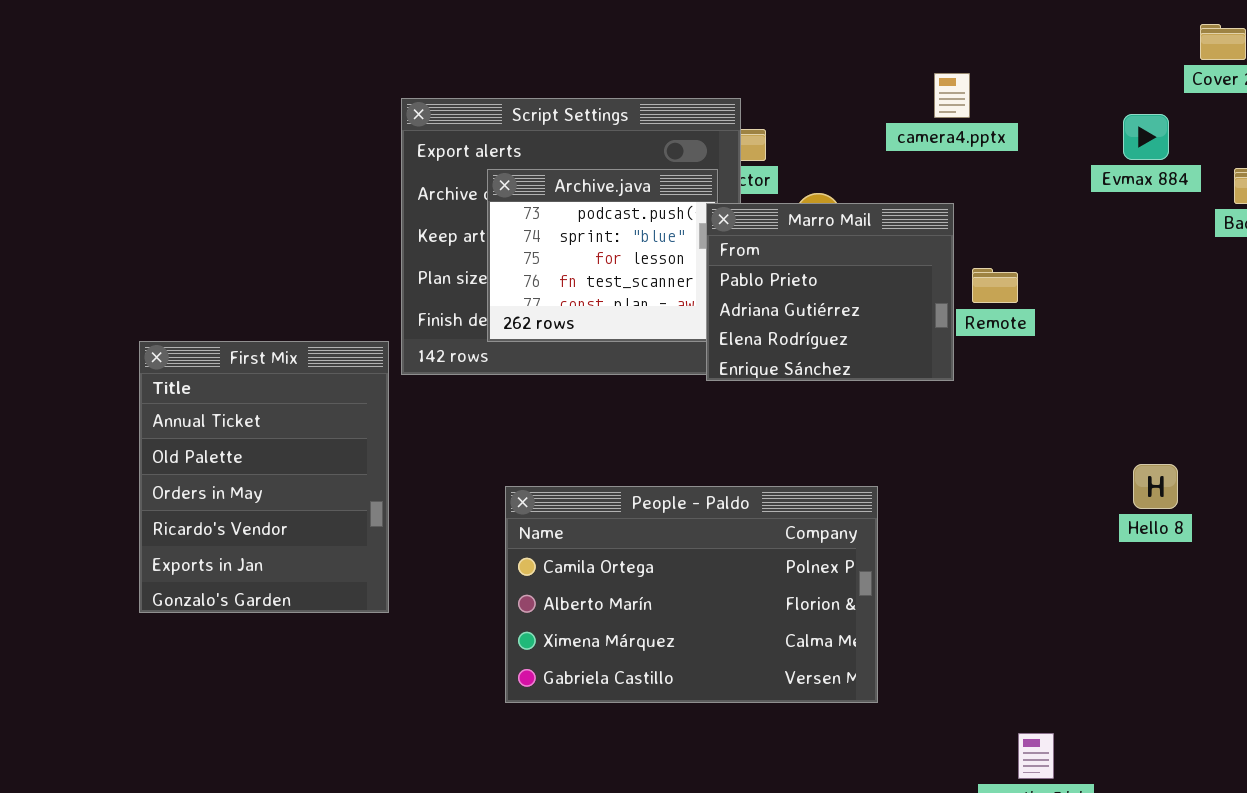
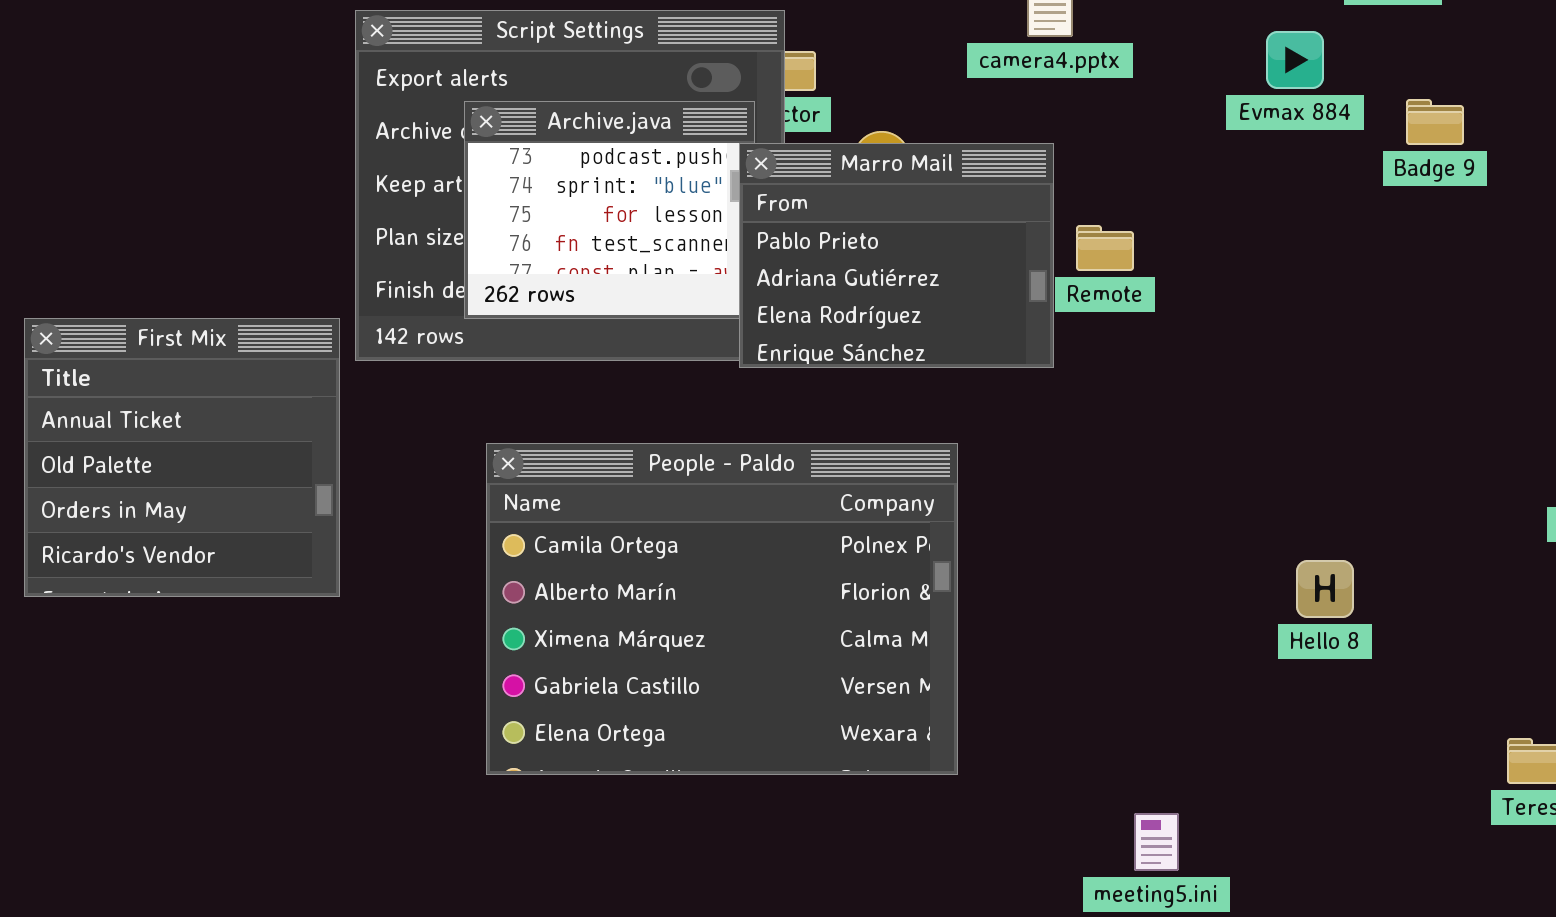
First Mix: [139,341,389,613] -> [24,318,340,597], resized
Hello 8: [1133,464,1178,509] -> [1296,560,1354,618], moved
People - Paldo: [505,486,878,703] -> [486,443,958,775], resized

